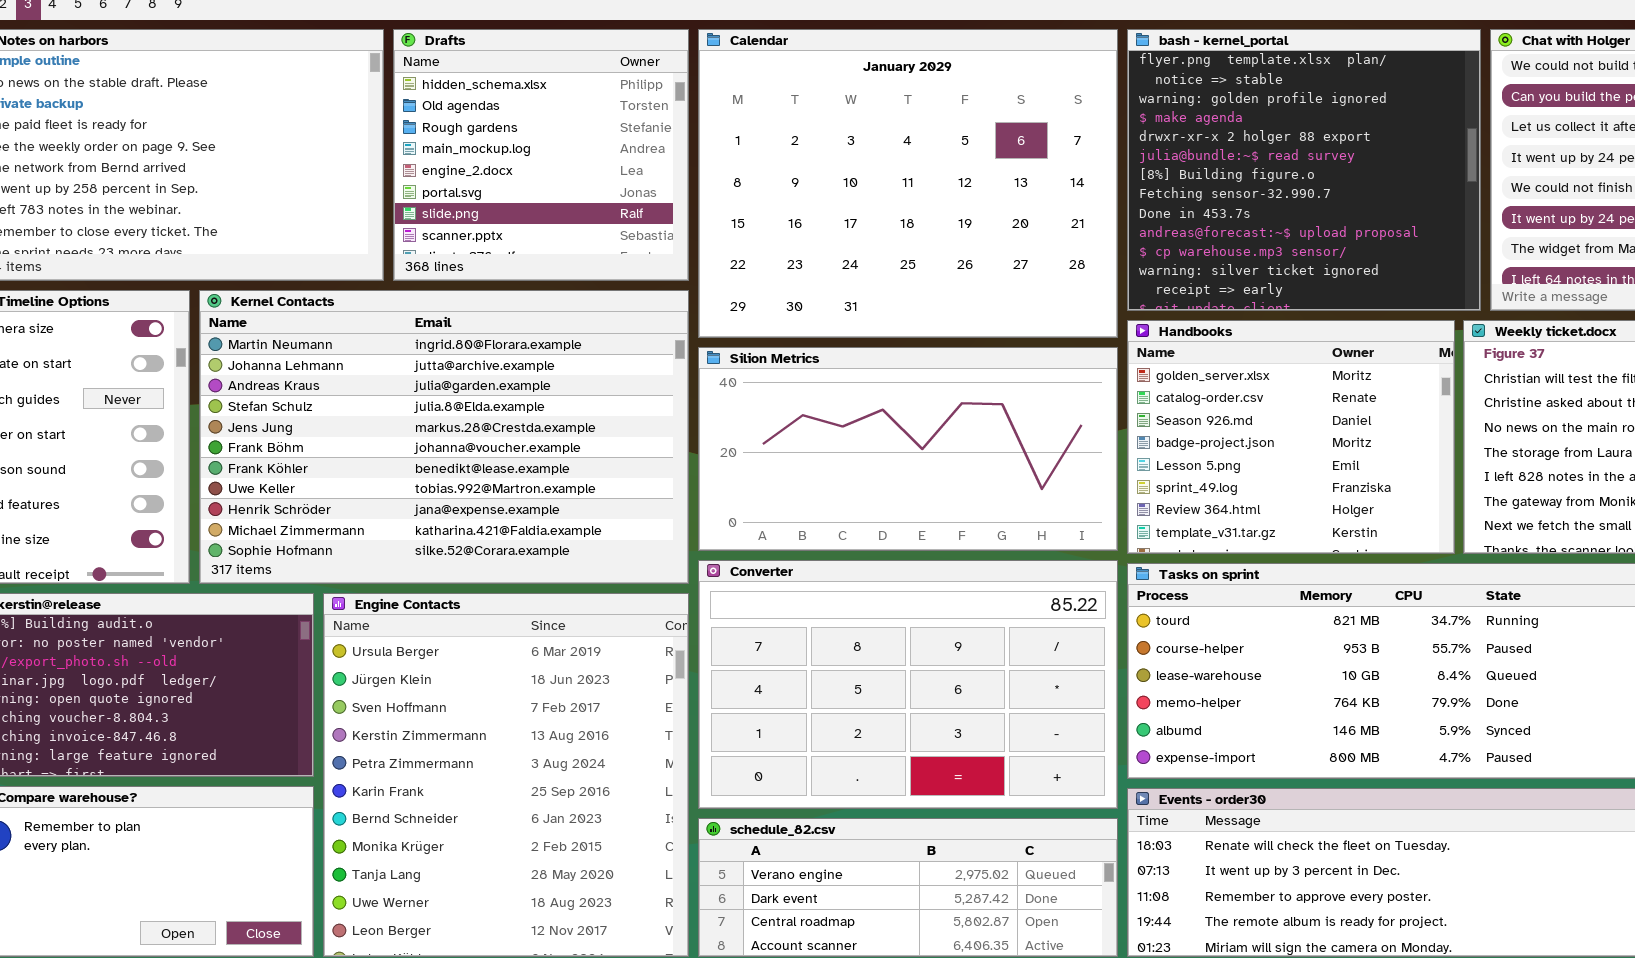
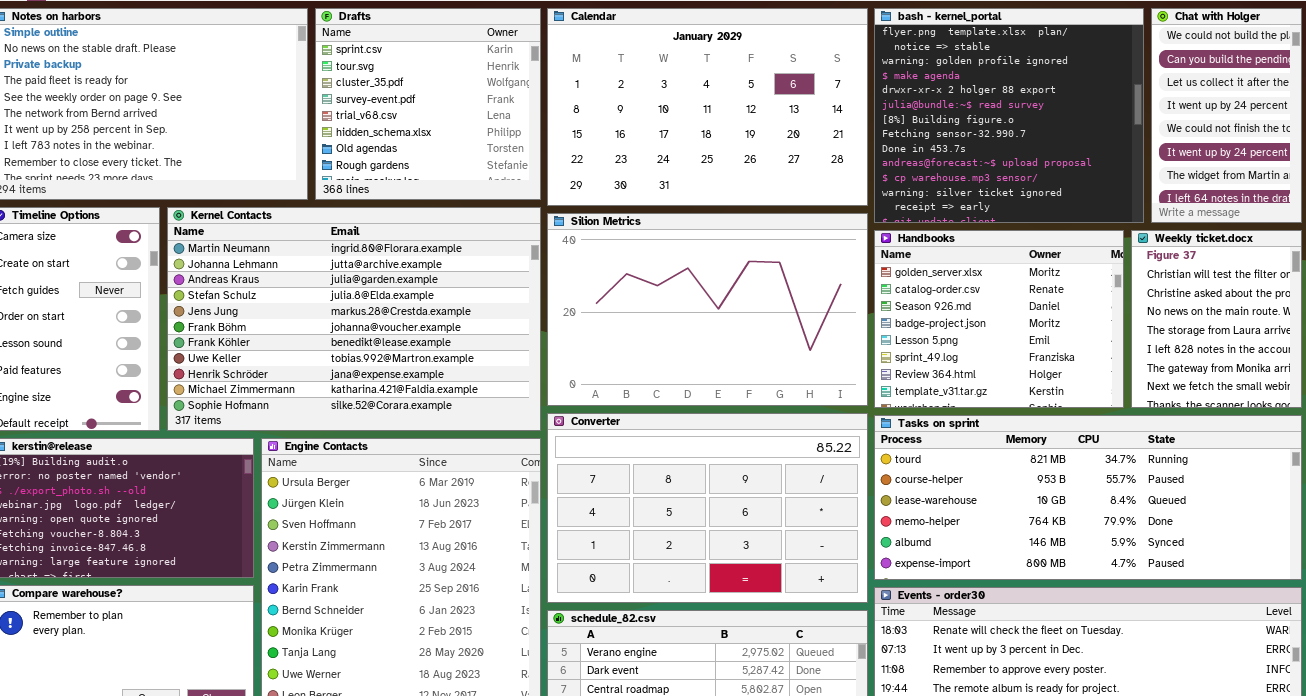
Drafts: [393,29,689,281] -> [315,8,541,200], scrolled up 5 rows
Calendar: [698,29,1118,338] -> [547,8,868,206], resized
Silion Metrics: [698,347,1118,551] -> [547,213,868,406], resized

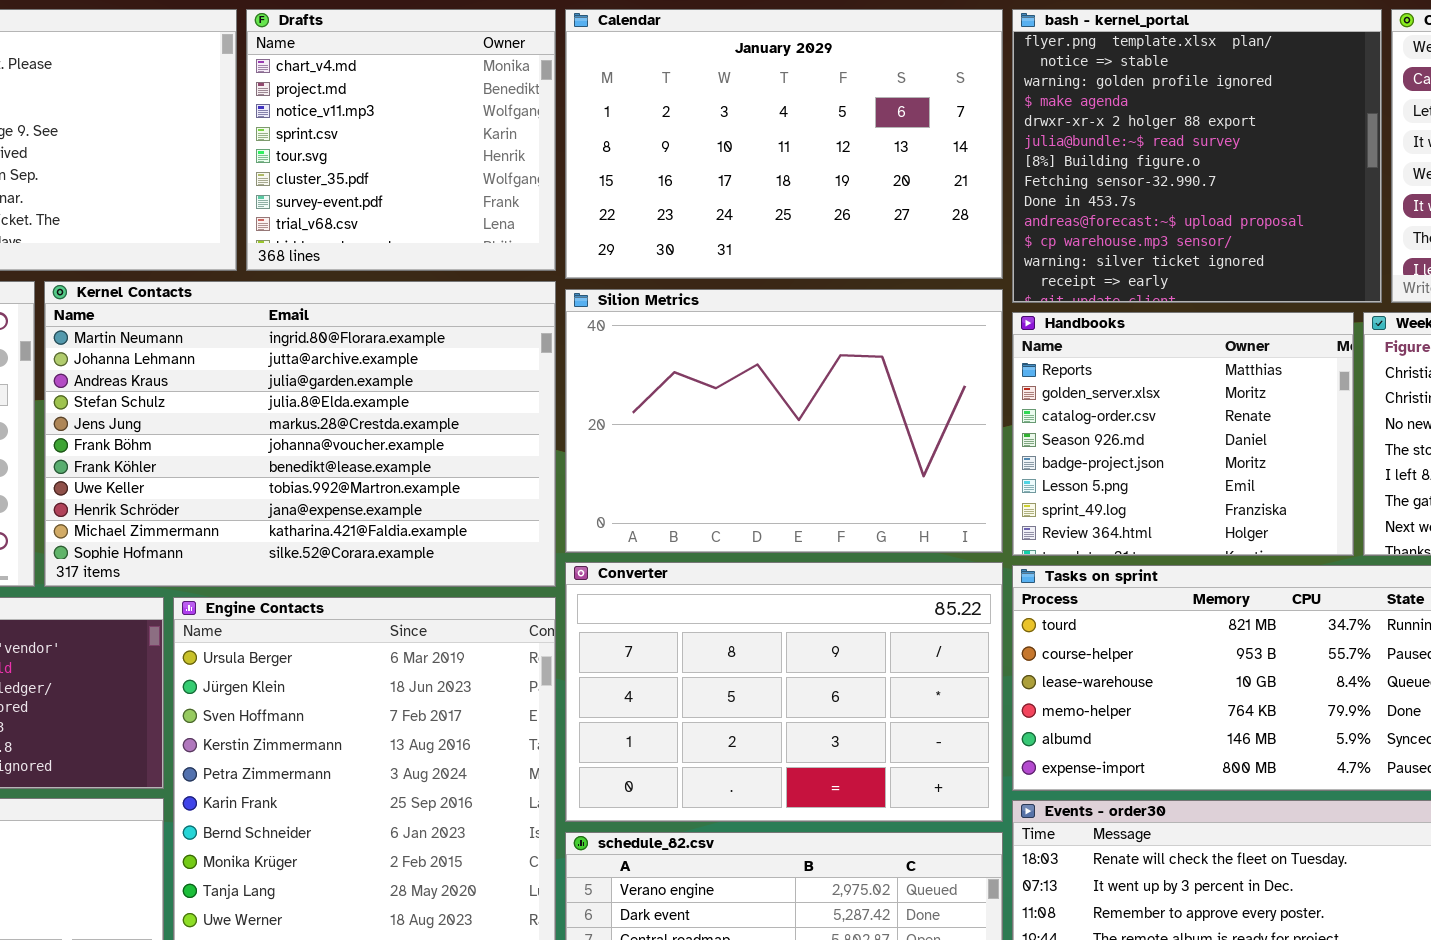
Drafts: [315,8,541,200] -> [246,9,556,271], scrolled up 3 rows
Handbooks: [874,230,1124,408] -> [1012,312,1354,556], scrolled up 1 row

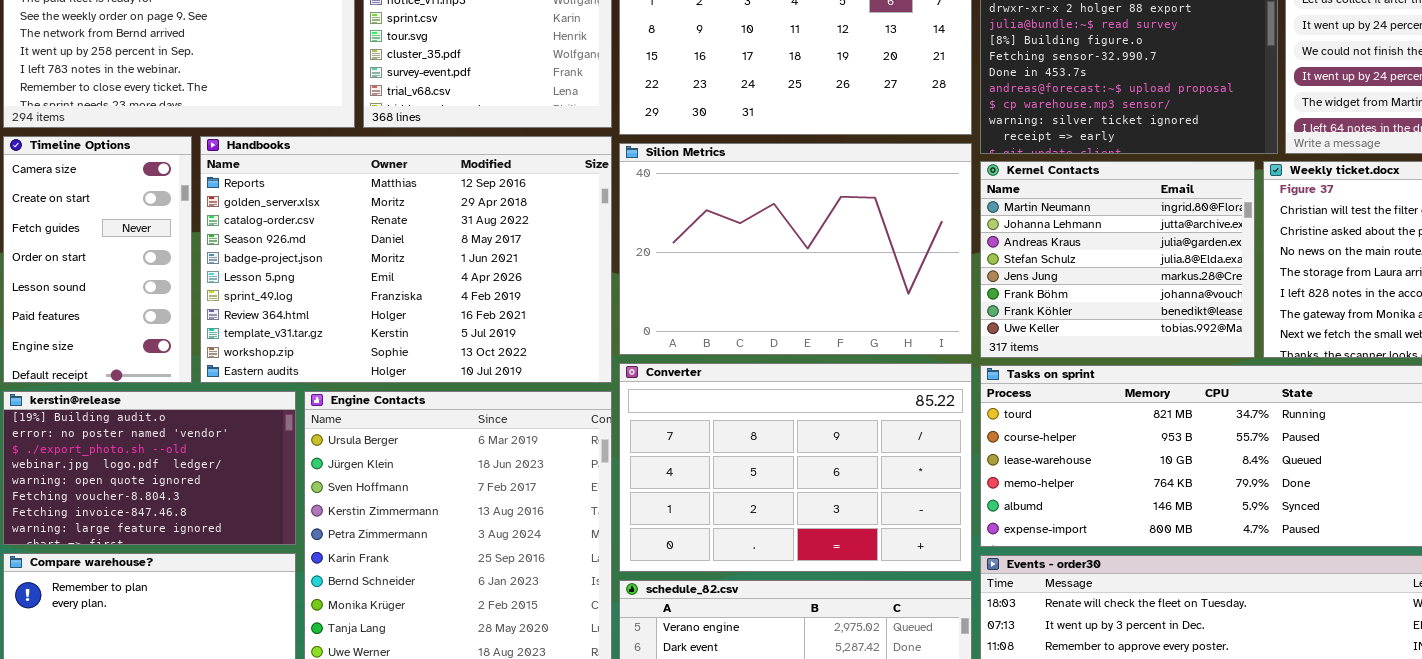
Kernel Contacts: [44,281,556,587] -> [980,161,1255,358], moved, resized
Handbooks: [1012,312,1354,556] -> [200,136,612,383], moved, resized

